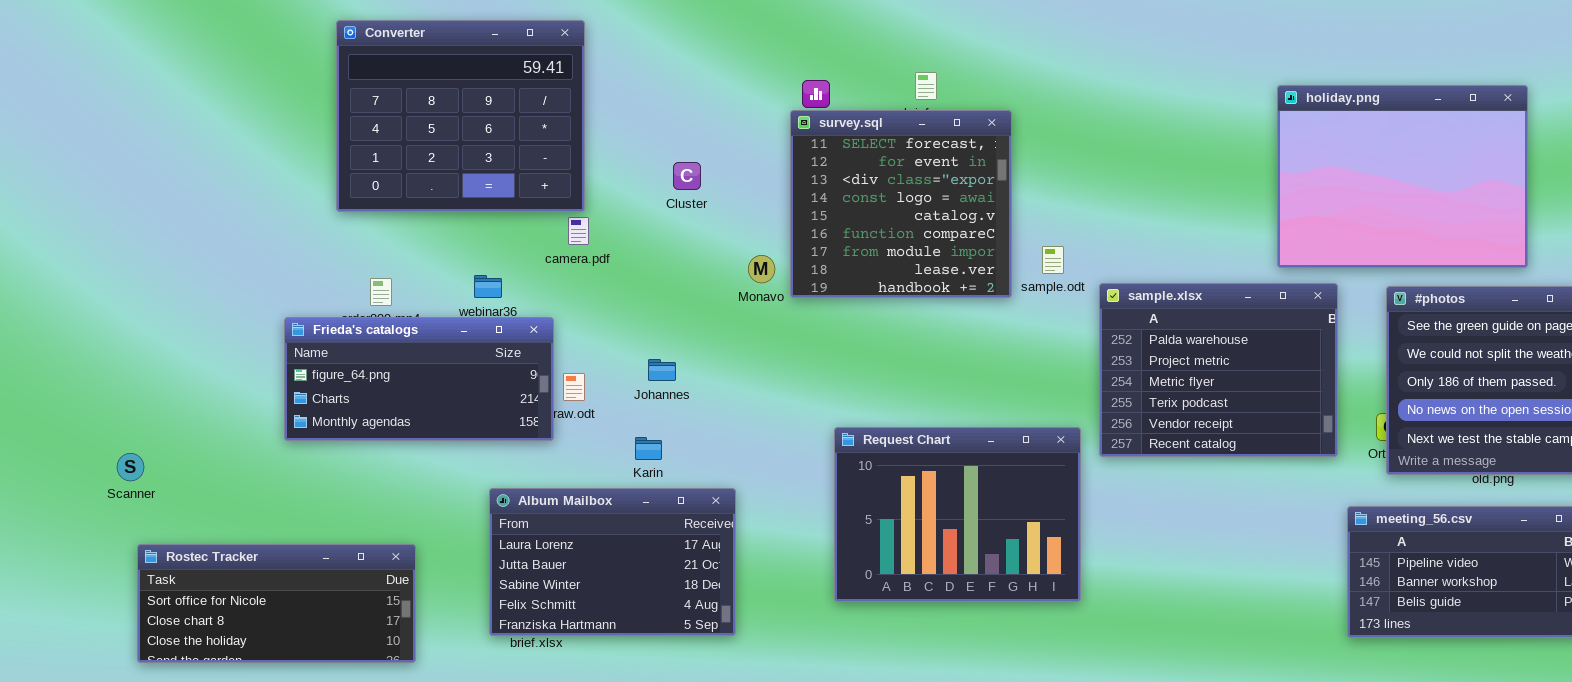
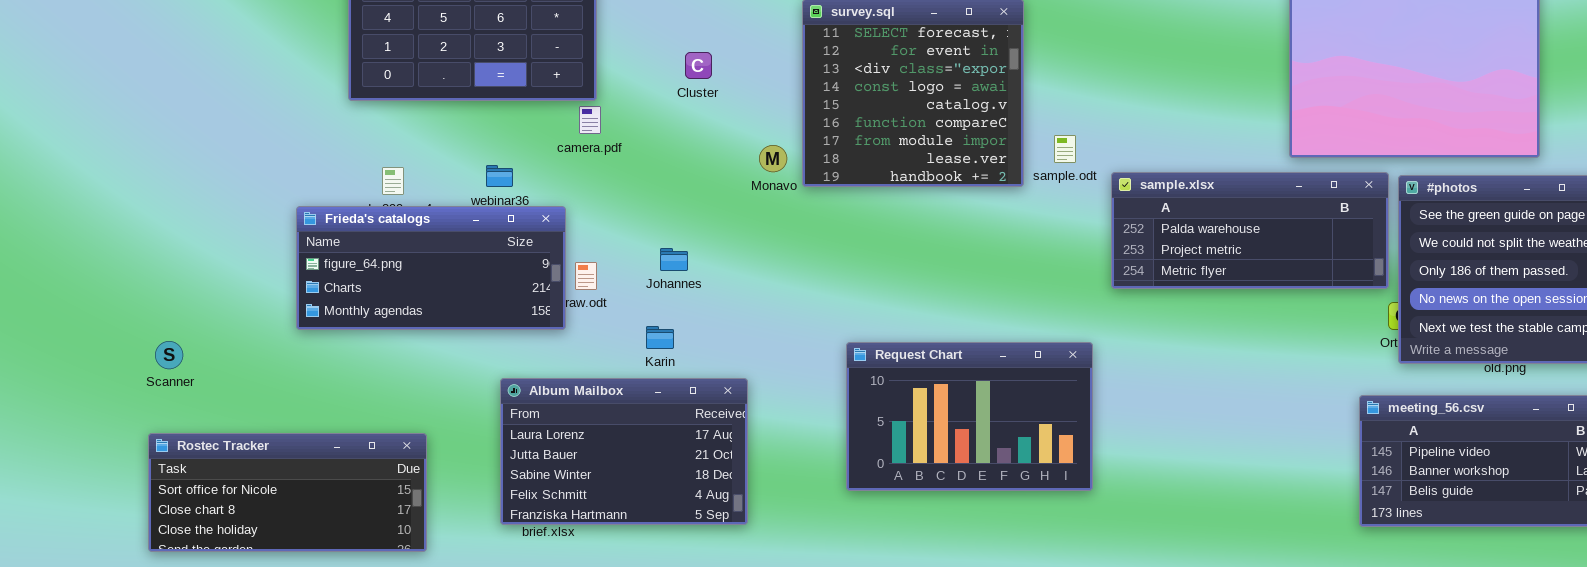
sample.xlsx: [1099,283,1338,457] -> [1111,172,1389,289], resized
Request Chart: [834,427,1081,602] -> [846,342,1093,491], resized
Scanner: [117,453,144,481] -> [155,341,183,369], moved

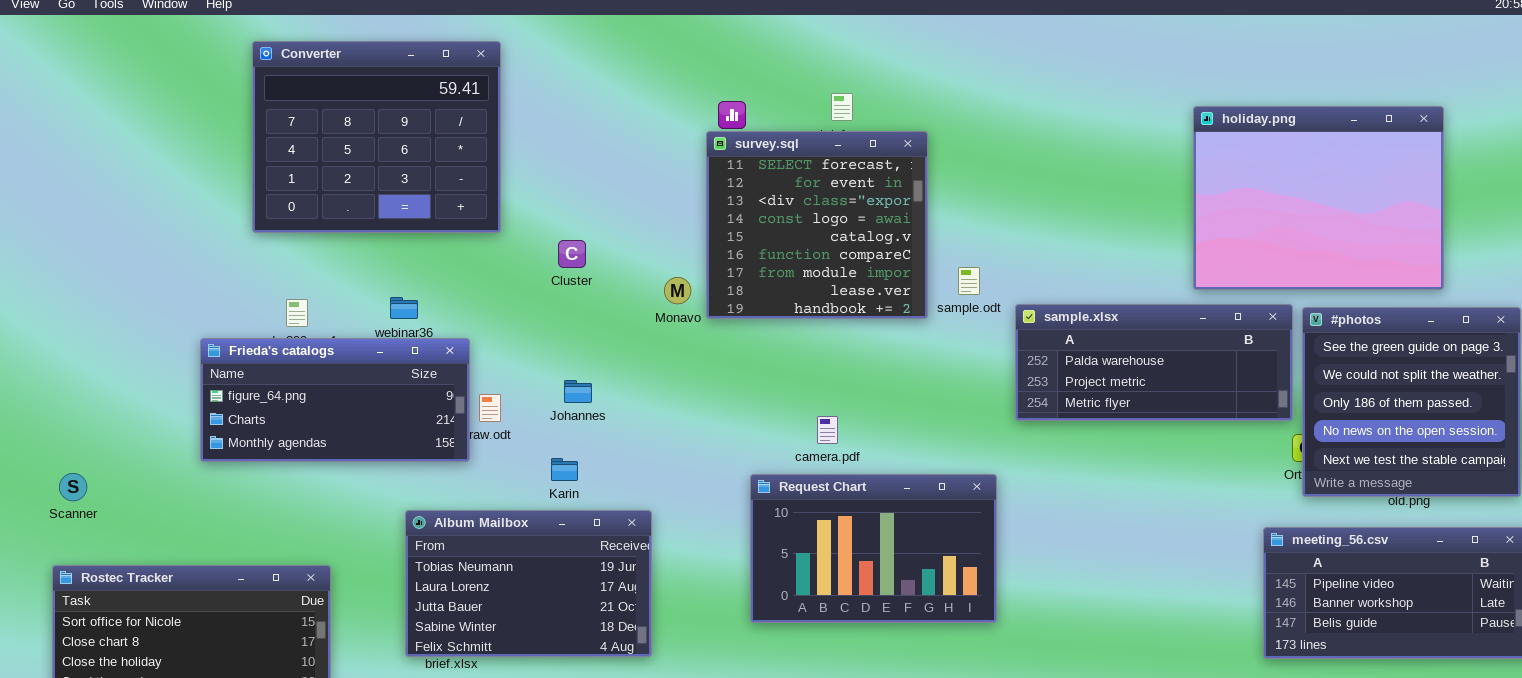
Cluster: [685,52,712,79] -> [558,240,586,268], moved
camera.pdf: [579,106,601,134] -> [817,416,838,444], moved
Album Mailbox: [500,378,748,525] -> [405,510,652,657], scrolled up 1 row

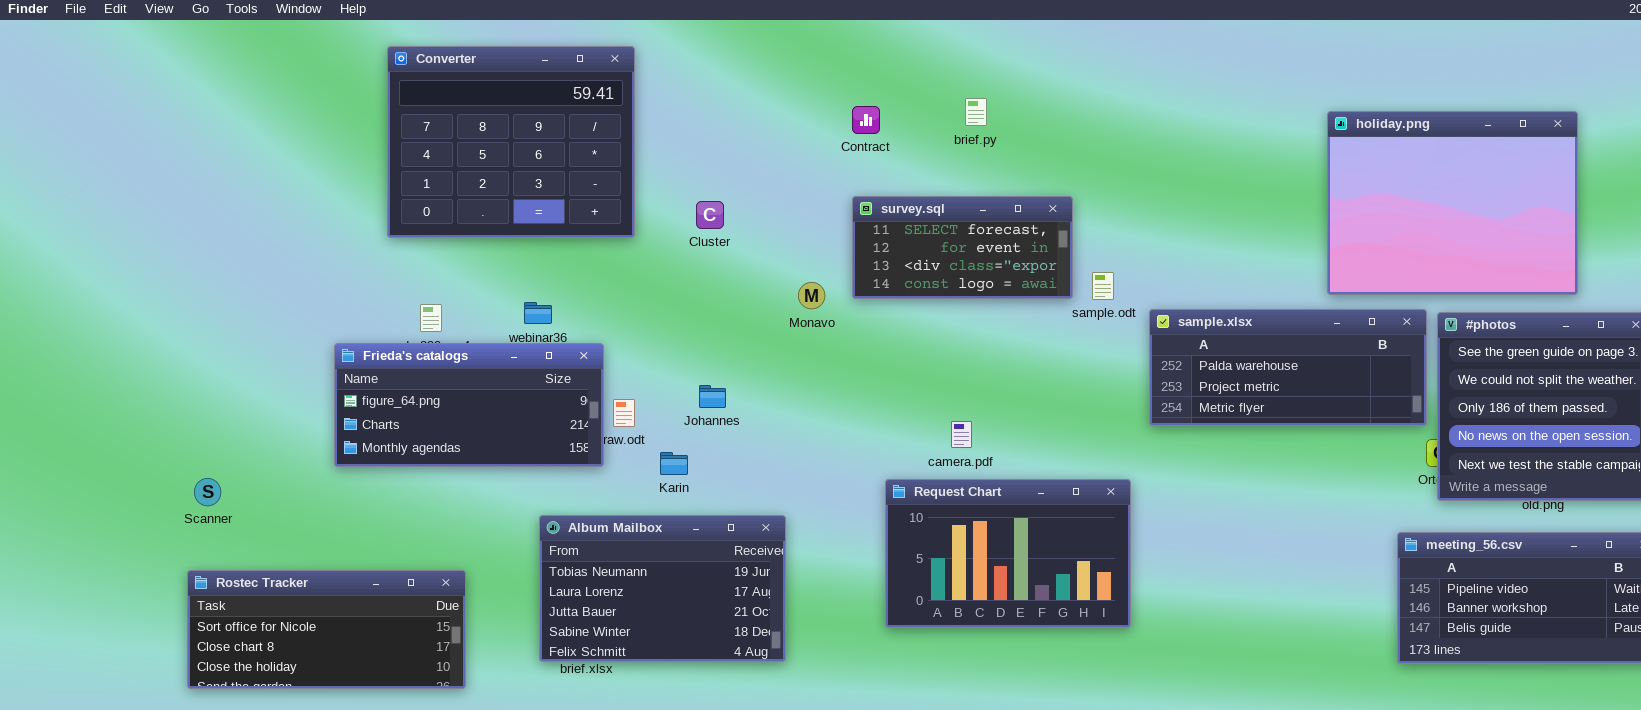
survey.sql: [706,131,928,319] -> [852,196,1073,299], moved, resized
Cluster: [558,240,586,268] -> [696,201,724,229], moved
Karin: [551,458,578,481] -> [660,452,688,475], moved

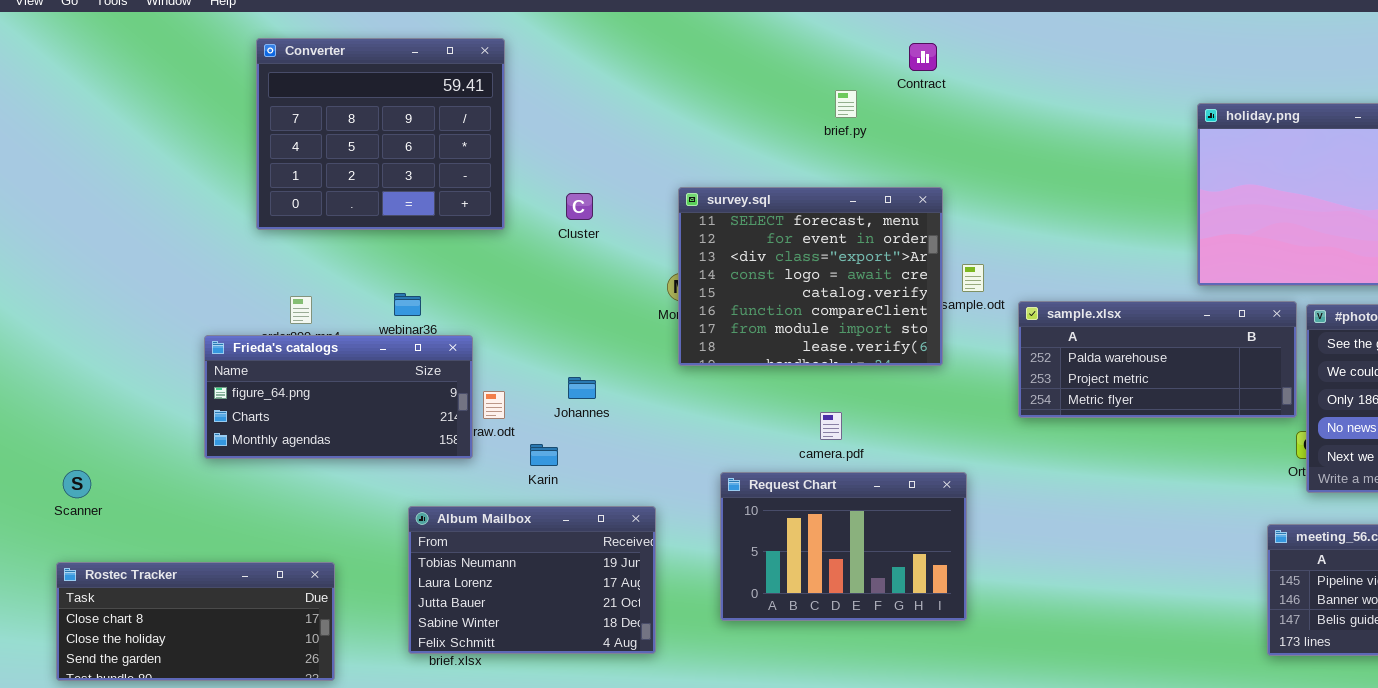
Contract: [852,106,880,134] -> [909,43,937,71], moved
survey.sql: [852,196,1073,299] -> [678,187,943,366], resized
Request Chart: [885,479,1131,628] -> [720,472,967,621], moved
Rostec Tracker: [187,570,466,689] -> [56,562,335,681], scrolled down 1 row

